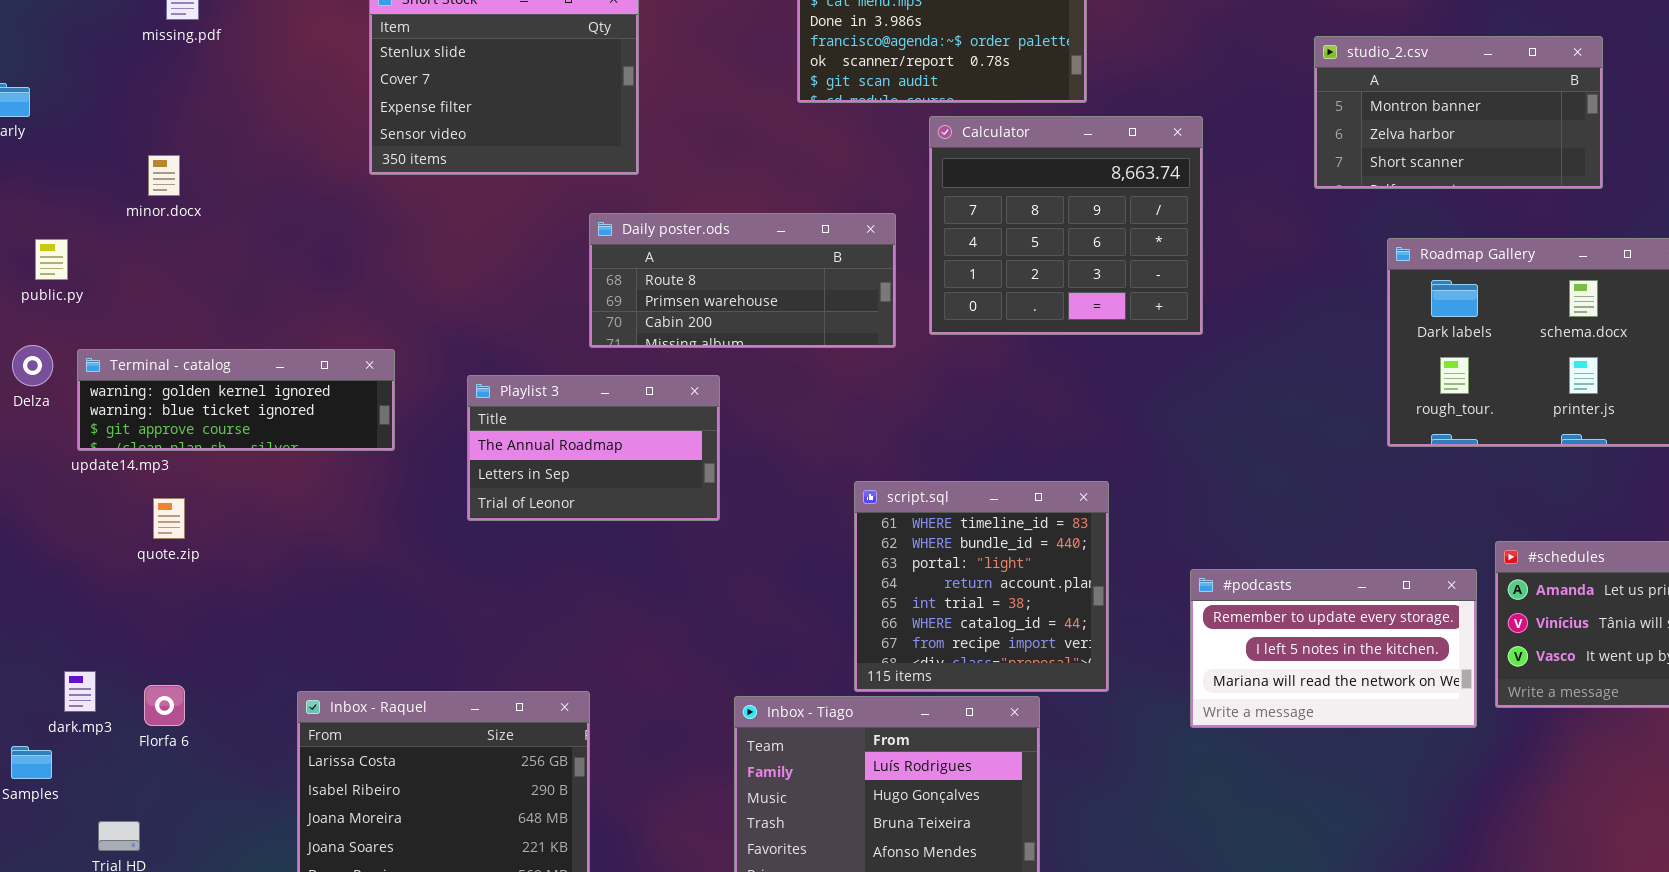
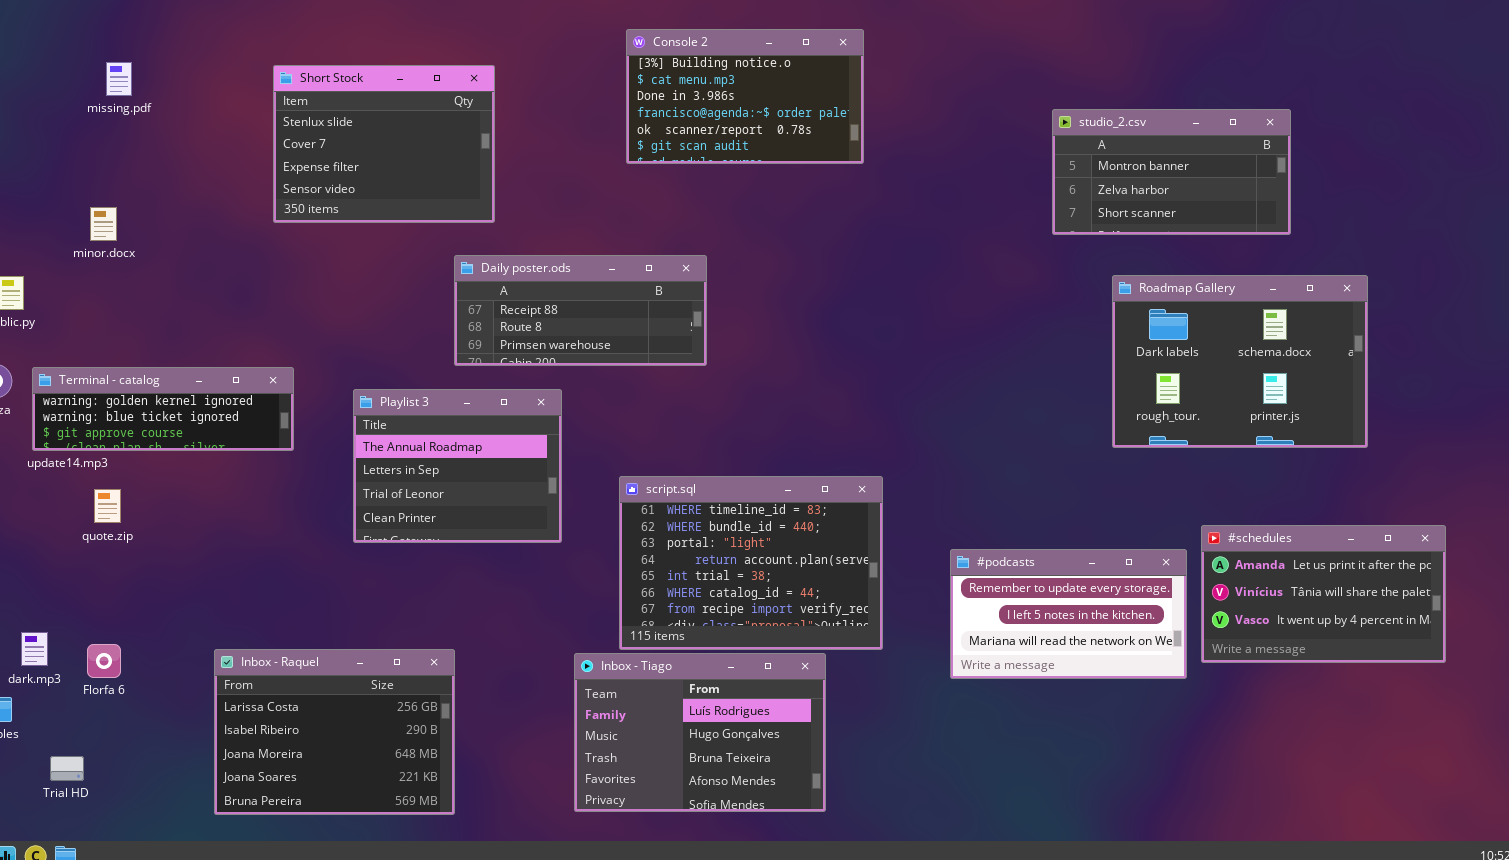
Calculator: [929,116,1203,335] -> none, closed
Daily poster.ods: [589,213,896,348] -> [454,255,707,366], scrolled up 1 row
Playlist 3: [467,375,720,521] -> [353,389,562,543], resized
script.sql: [854,481,1109,692] -> [619,476,883,650], resized

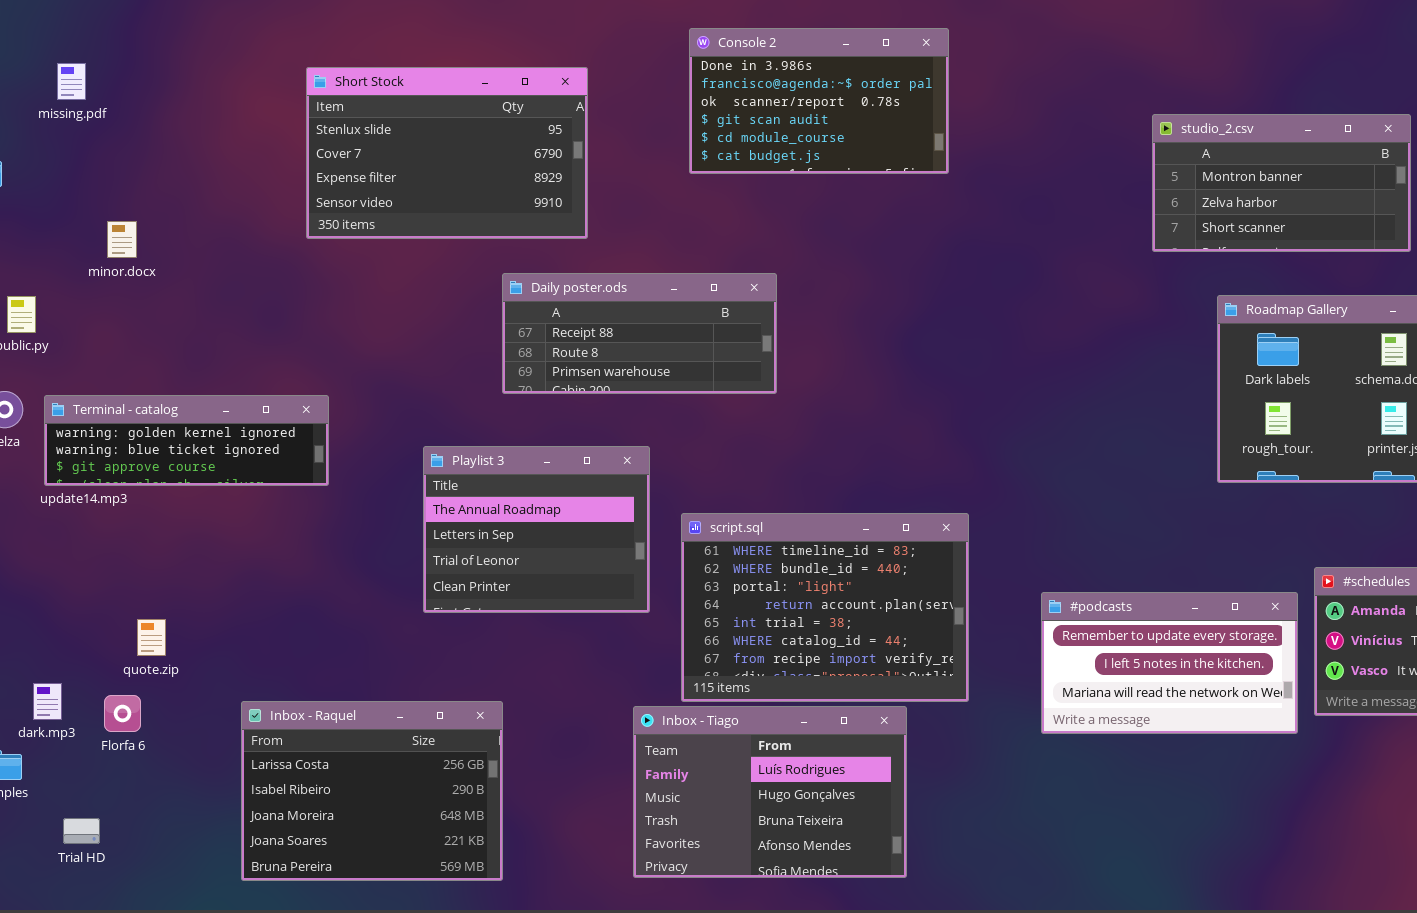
Console 2: [626,29,864,164] -> [689,28,949,174], scrolled down 2 rows
missing.pdf: [106,62,132,96] -> [57,63,86,100], moved
Short Stock: [273,65,495,223] -> [306,67,588,239], resized
Playlist 3: [353,389,562,543] -> [423,446,650,613], moved
quote.zip: [94,489,121,523] -> [137,619,166,656], moved

